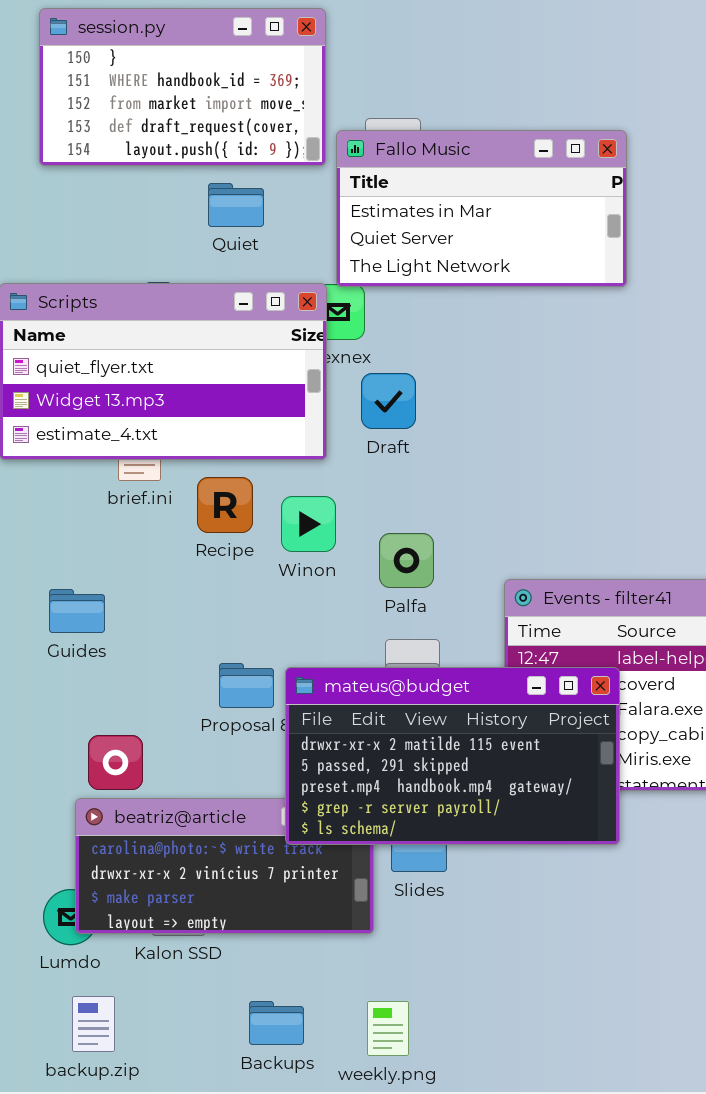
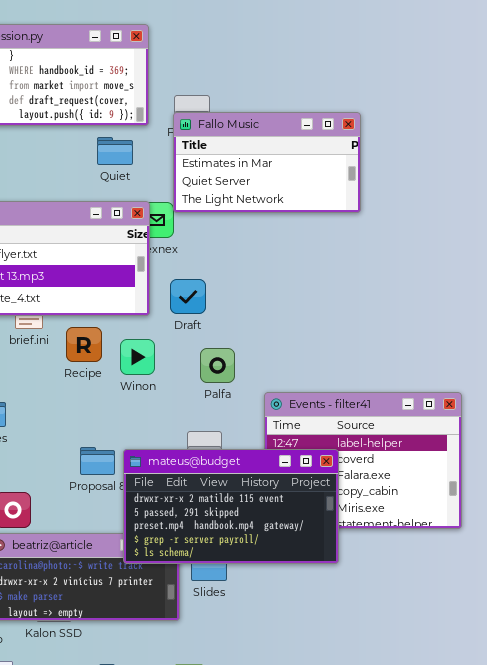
Fallo Music: [336,130,627,287] -> [173,112,361,213], moved
Quiet: [208,183,264,227] -> [97,137,133,165], moved
Draft: [361,373,416,429] -> [170,279,206,314], moved
Palfa: [379,533,434,588] -> [200,348,235,383], moved

